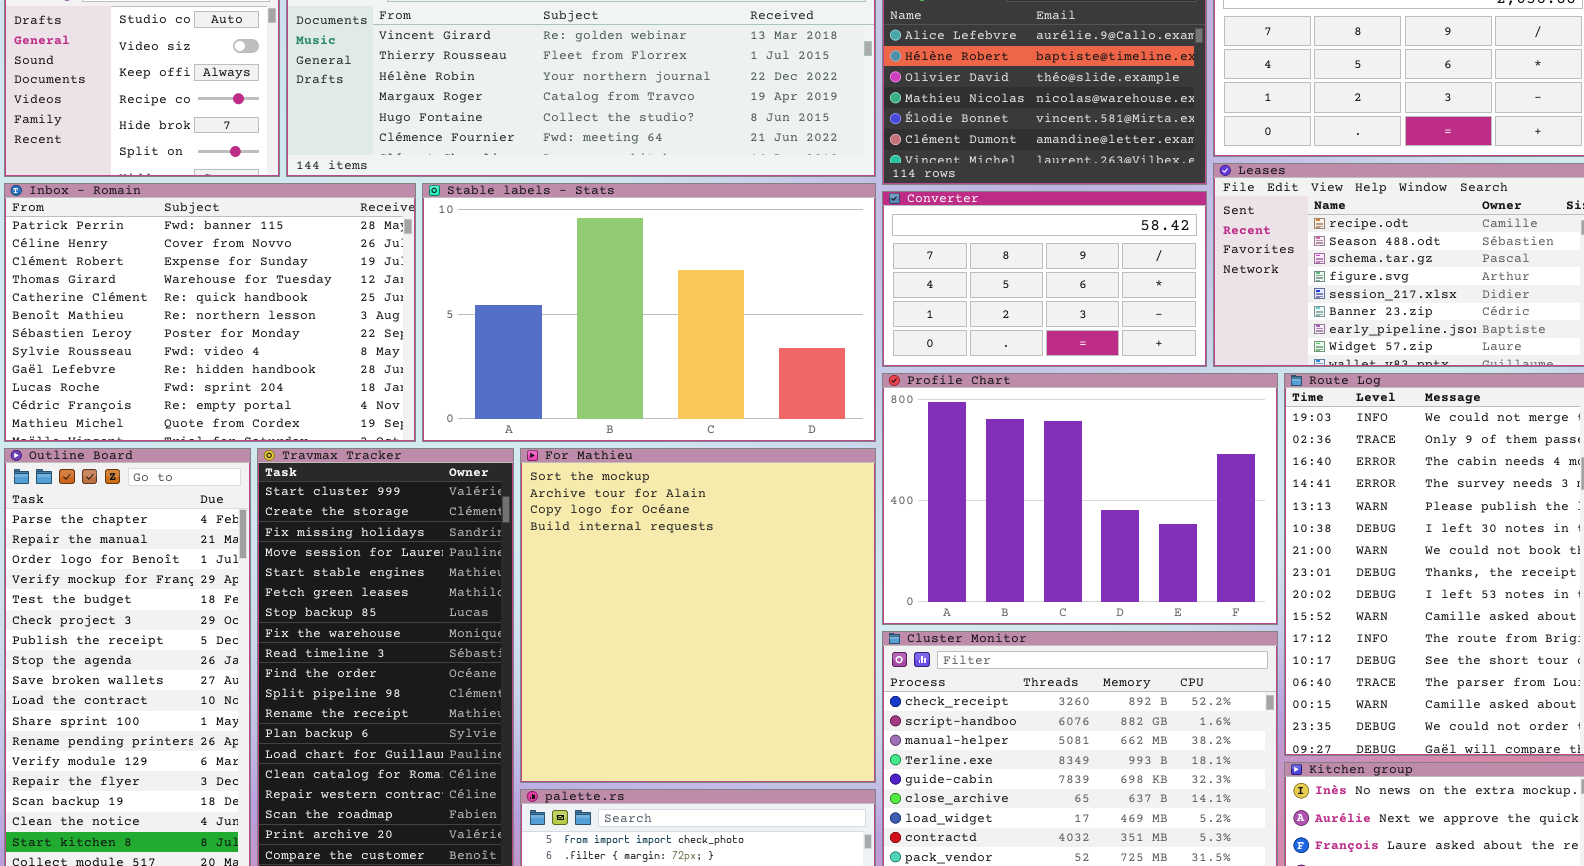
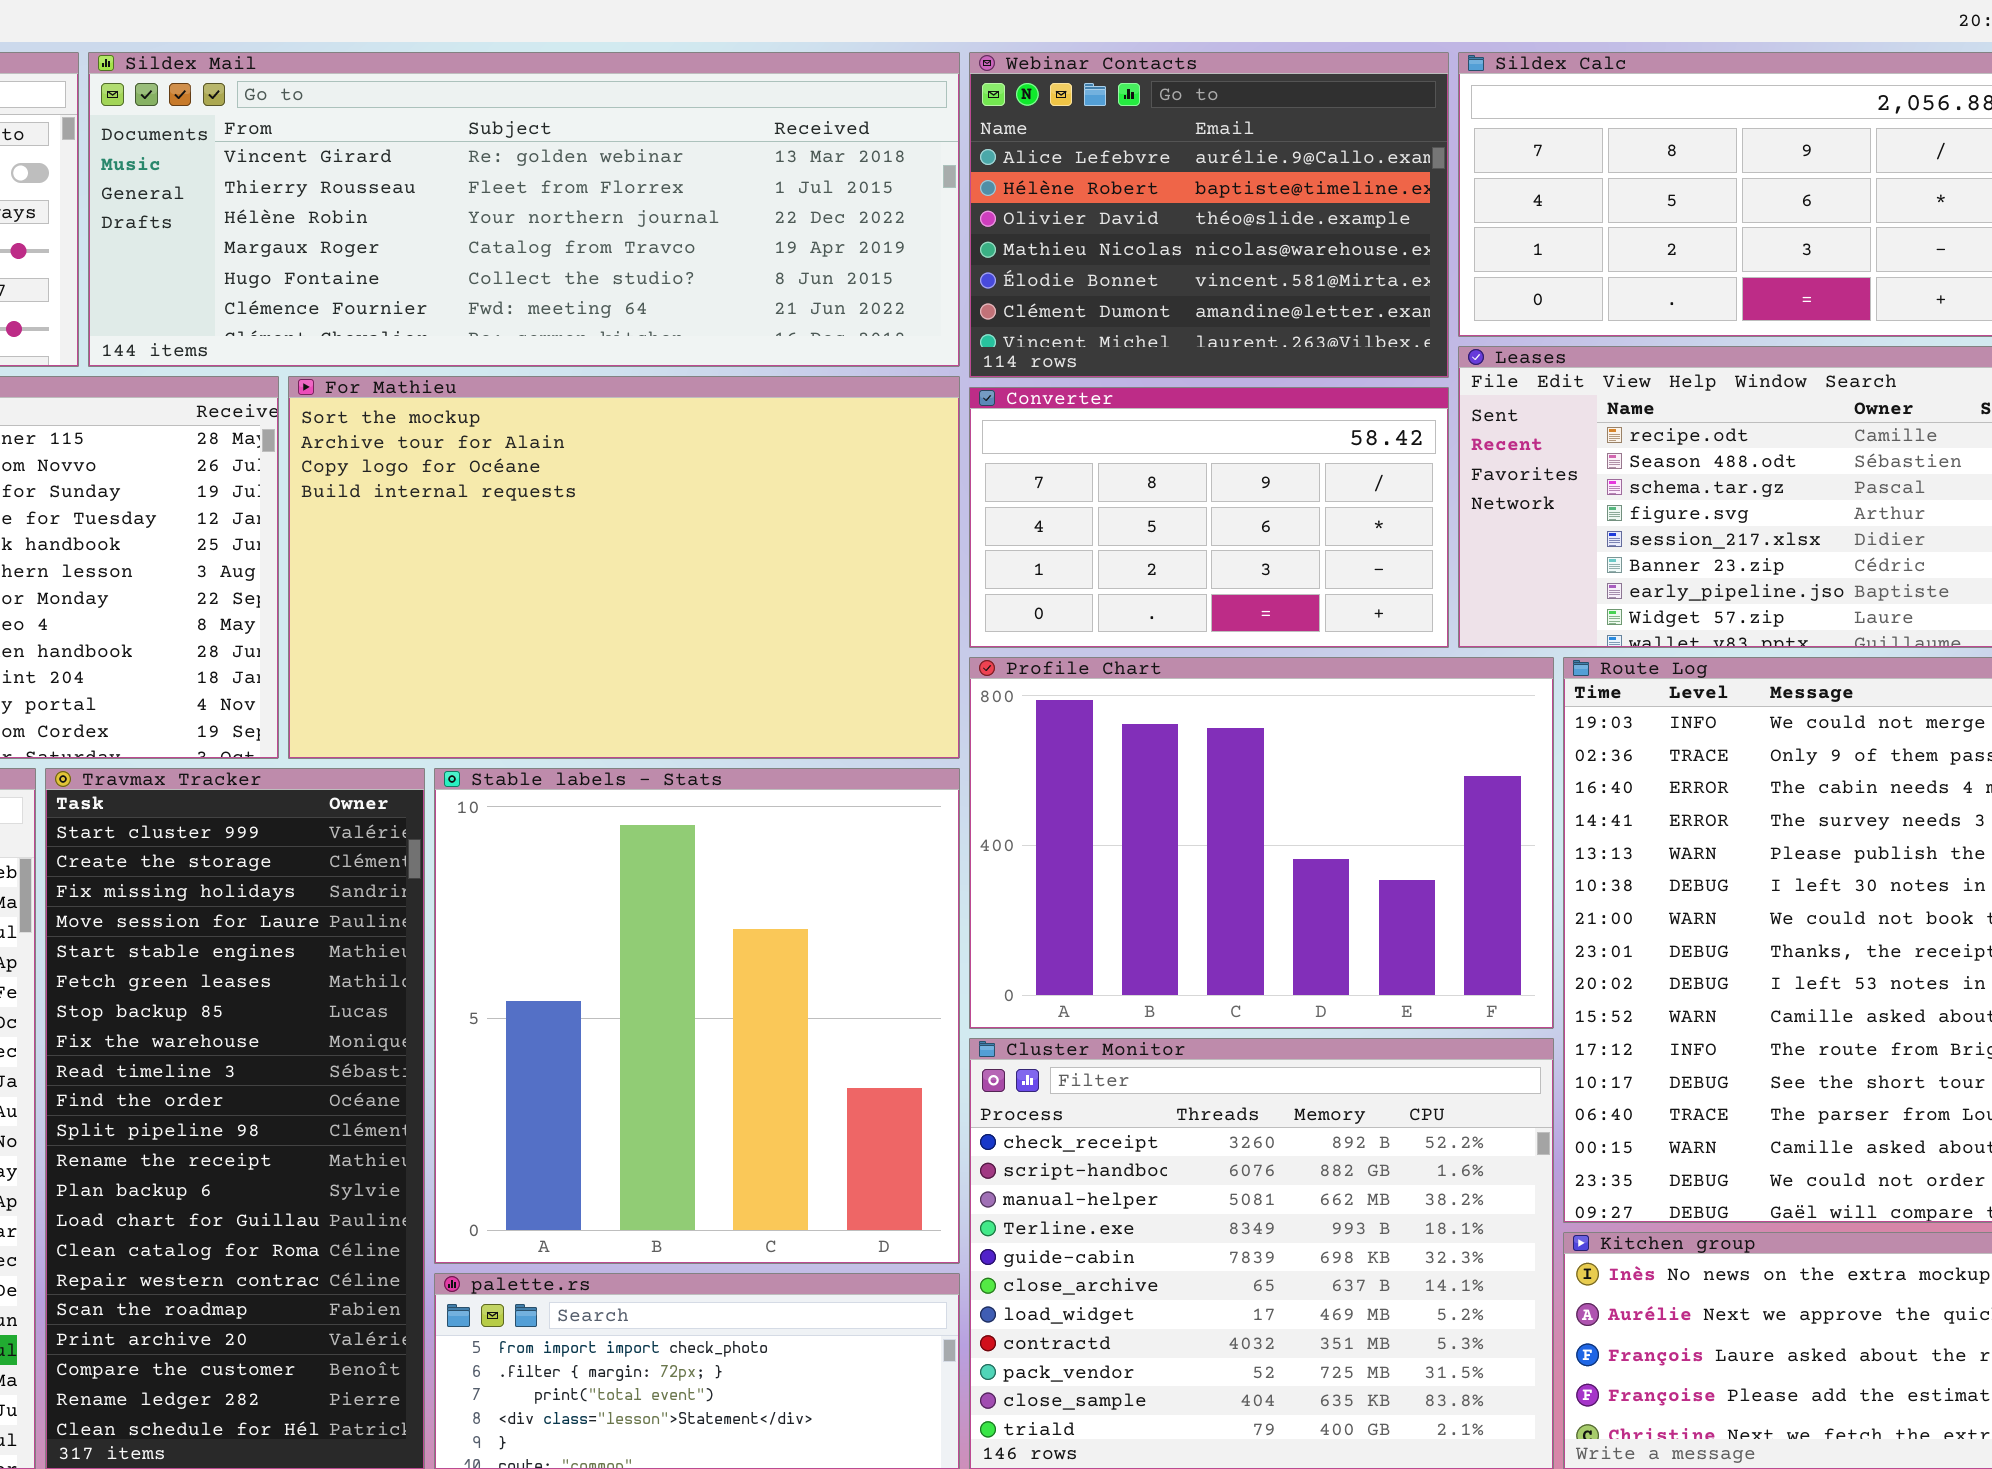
Stable labels - Stats: [422,183,876,442] -> [434,768,960,1264], moved, resized
For Mathieu: [520,448,876,783] -> [288,376,960,759], moved, resized

